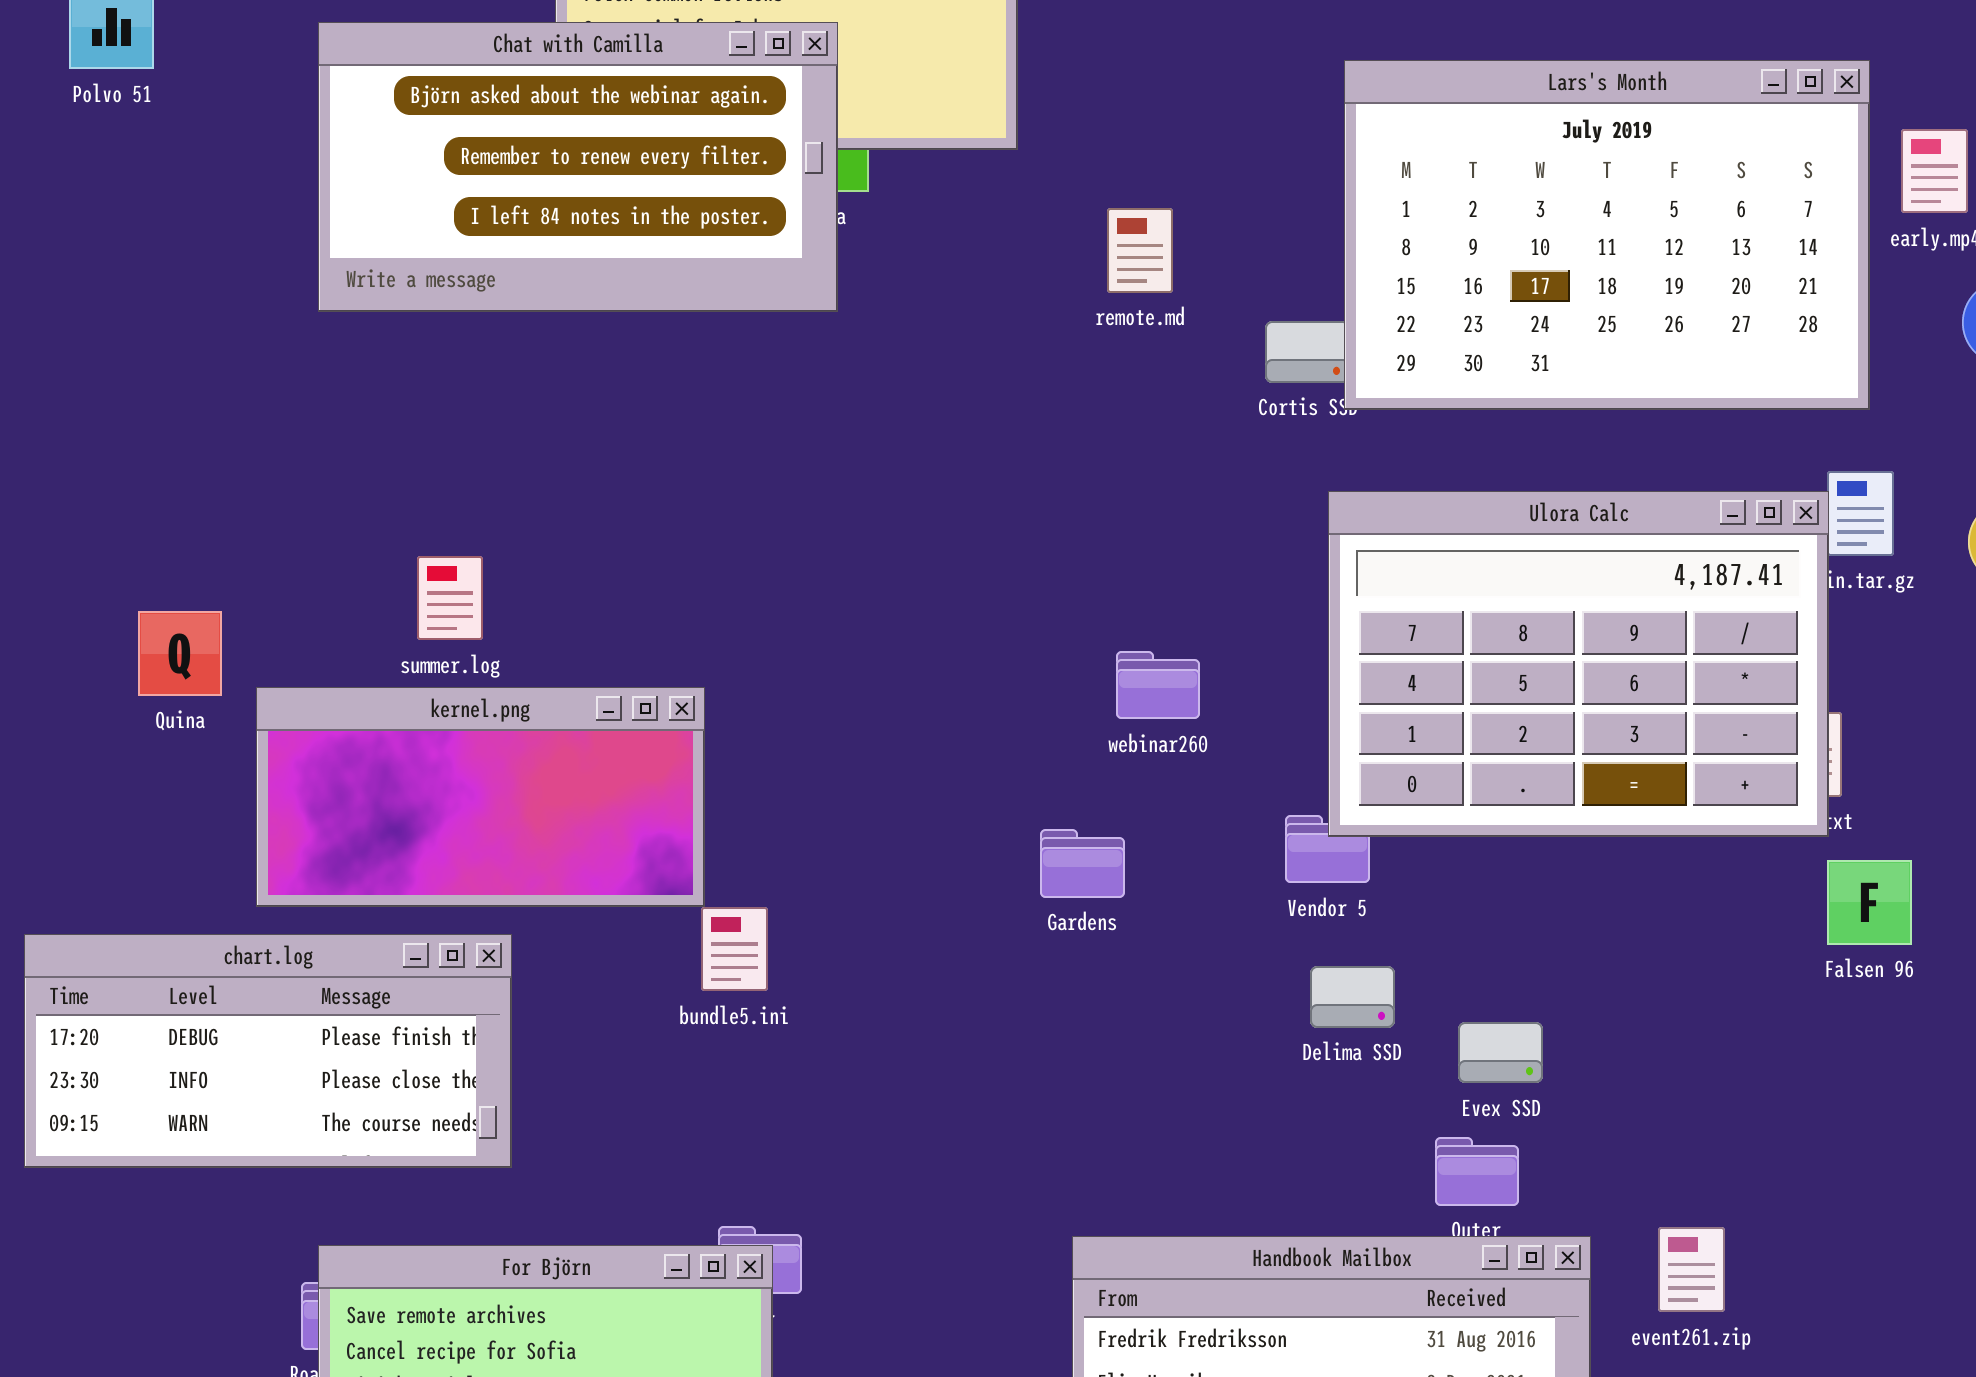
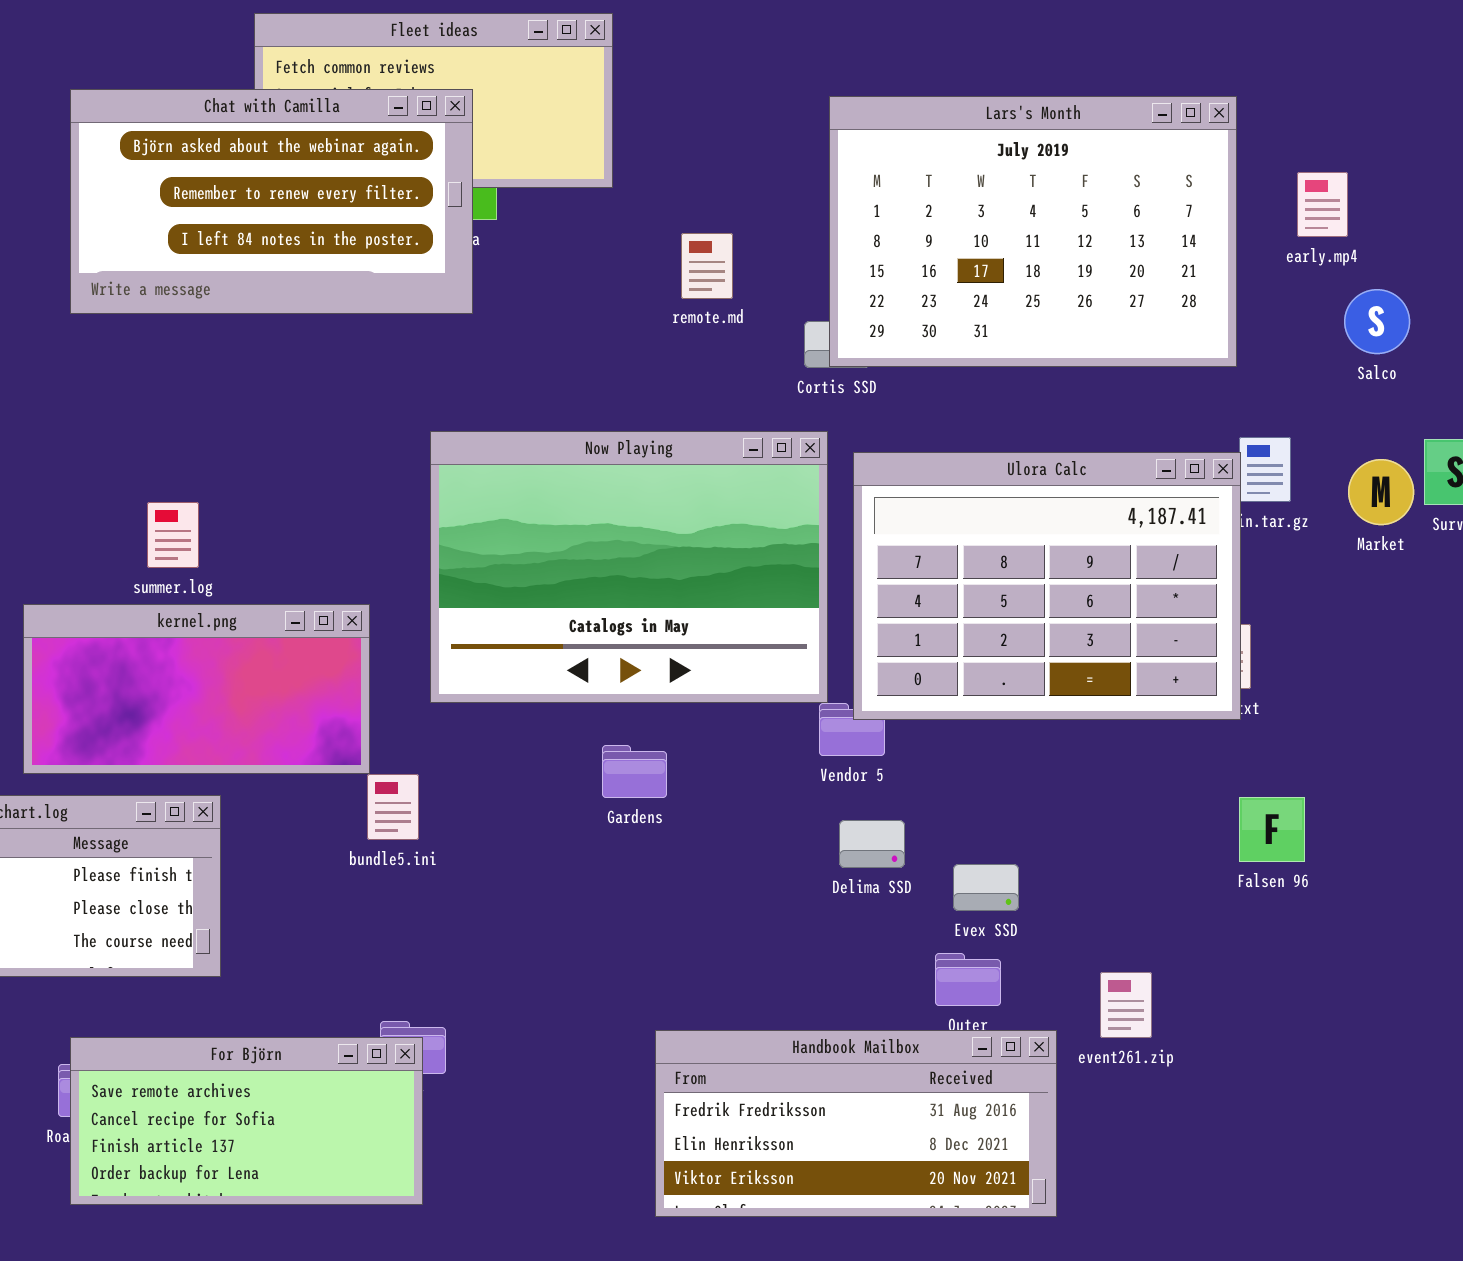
Lars's Month: [1344,60,1870,410] -> [829,96,1237,367], moved
Now Playing: none -> [430,431,828,703], opened
Gardens: [1040,829,1125,898] -> [602,745,667,798], moved
Falsen 96: [1827,860,1912,945] -> [1239,797,1305,862], moved
event261.zip: [1658,1227,1725,1312] -> [1100,972,1152,1038], moved

